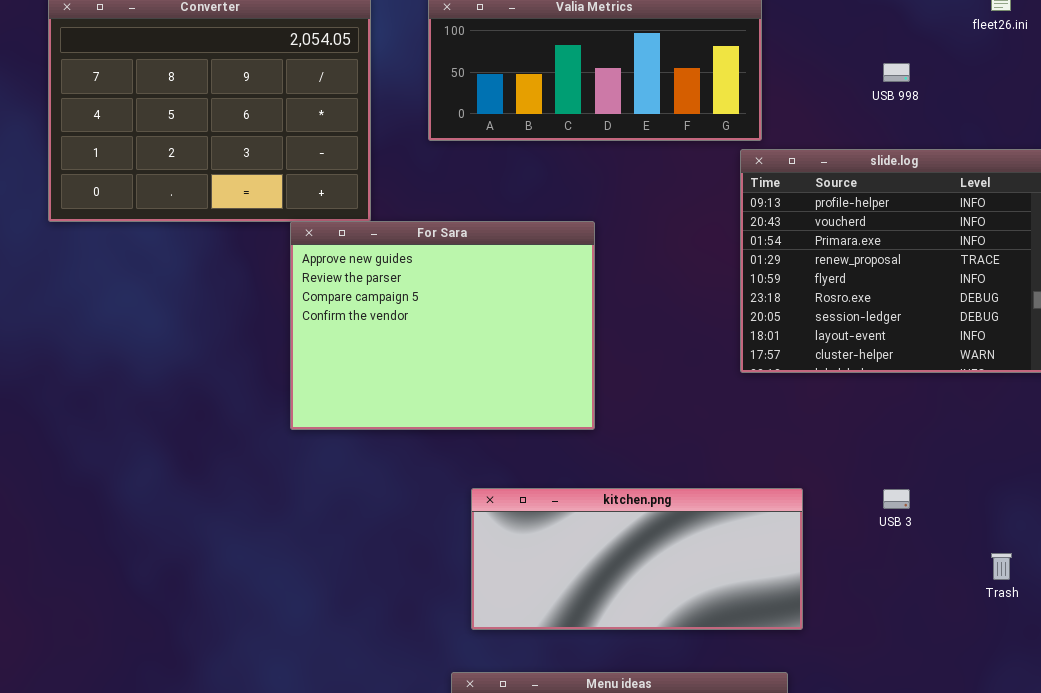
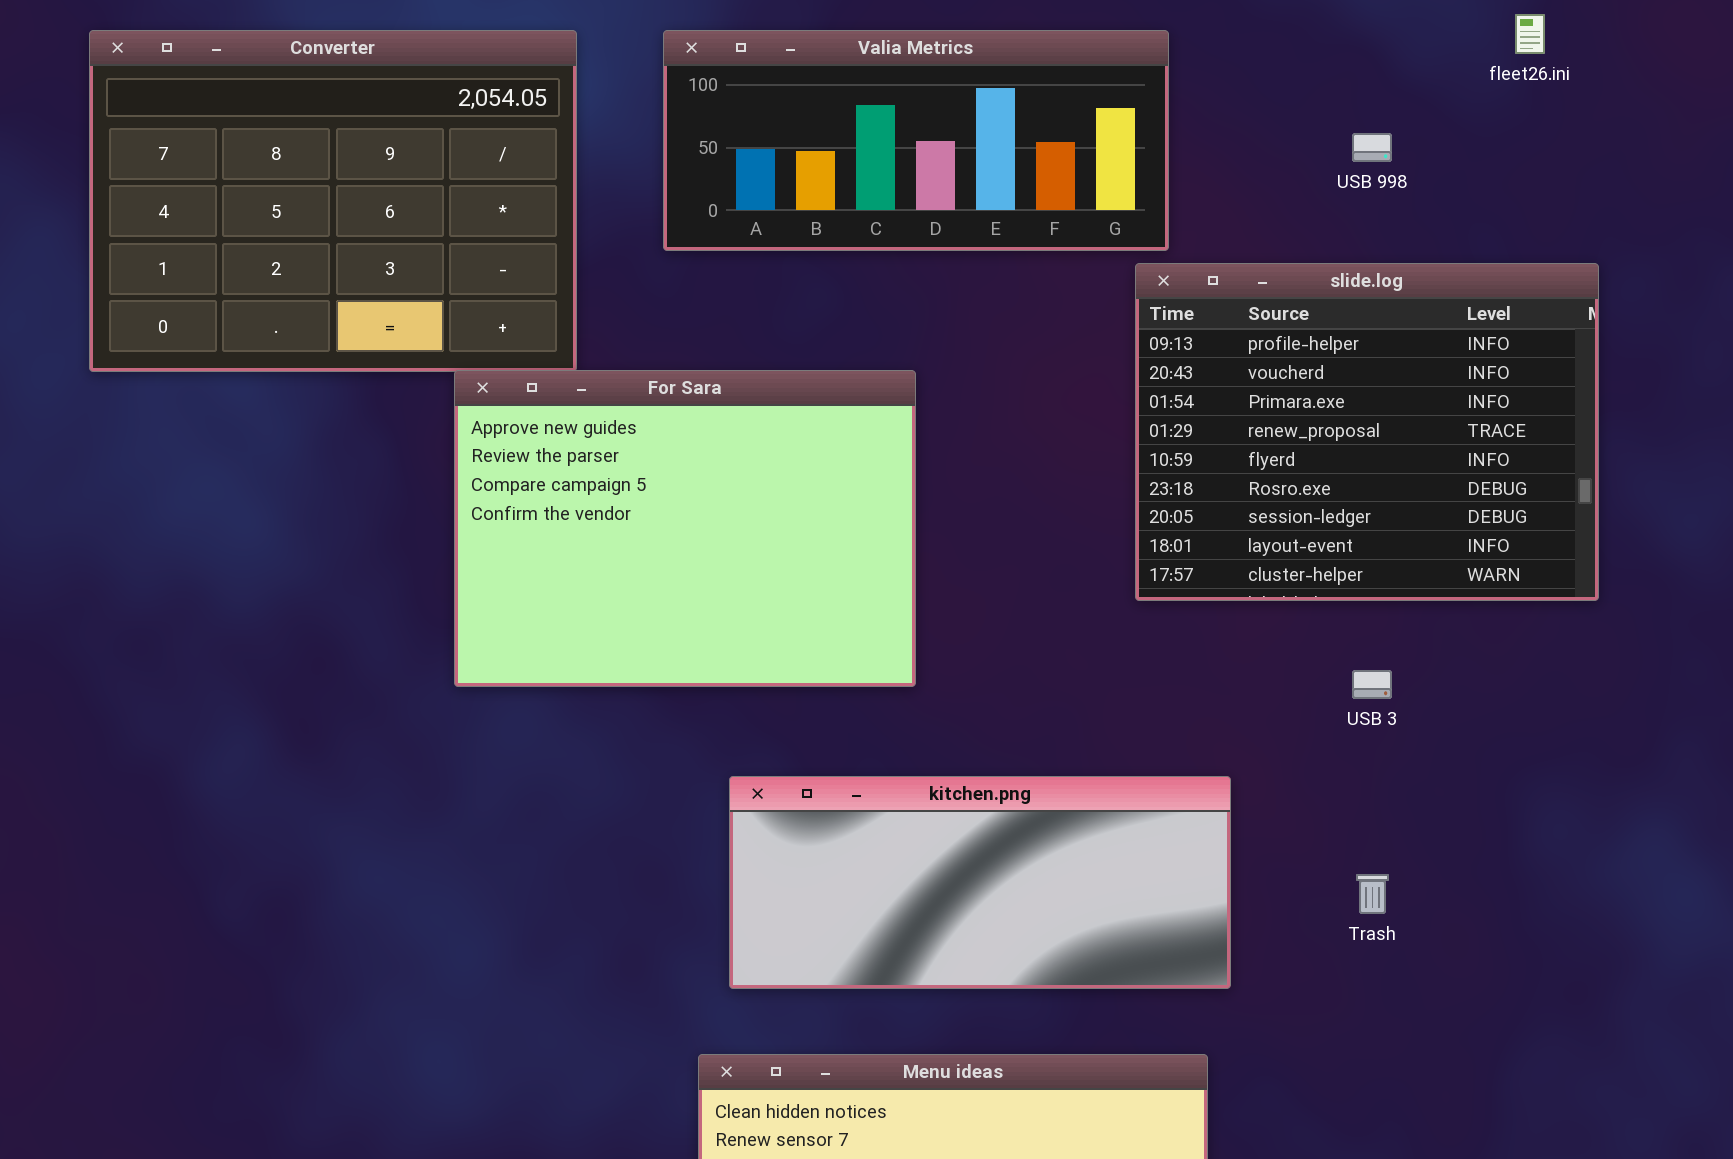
USB 3: [883,489,910,509] -> [1352,670,1392,699], moved
Trash: [991,553,1012,580] -> [1356,874,1389,914], moved

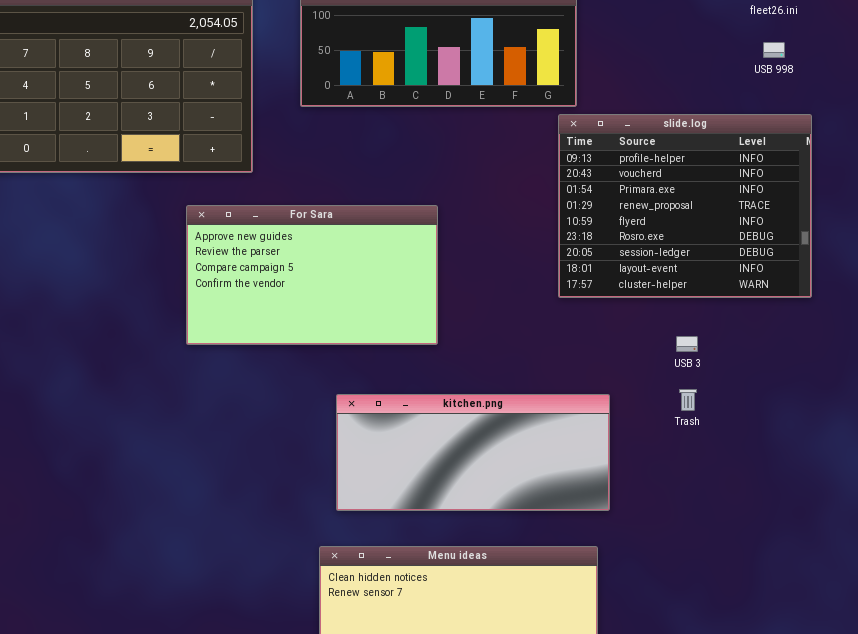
USB 998: [1352,133,1392,162] -> [763,42,785,58], moved
For Sara: [454,370,916,687] -> [186,205,438,345], resized
Trash: [1356,874,1389,914] -> [679,389,697,411], moved

